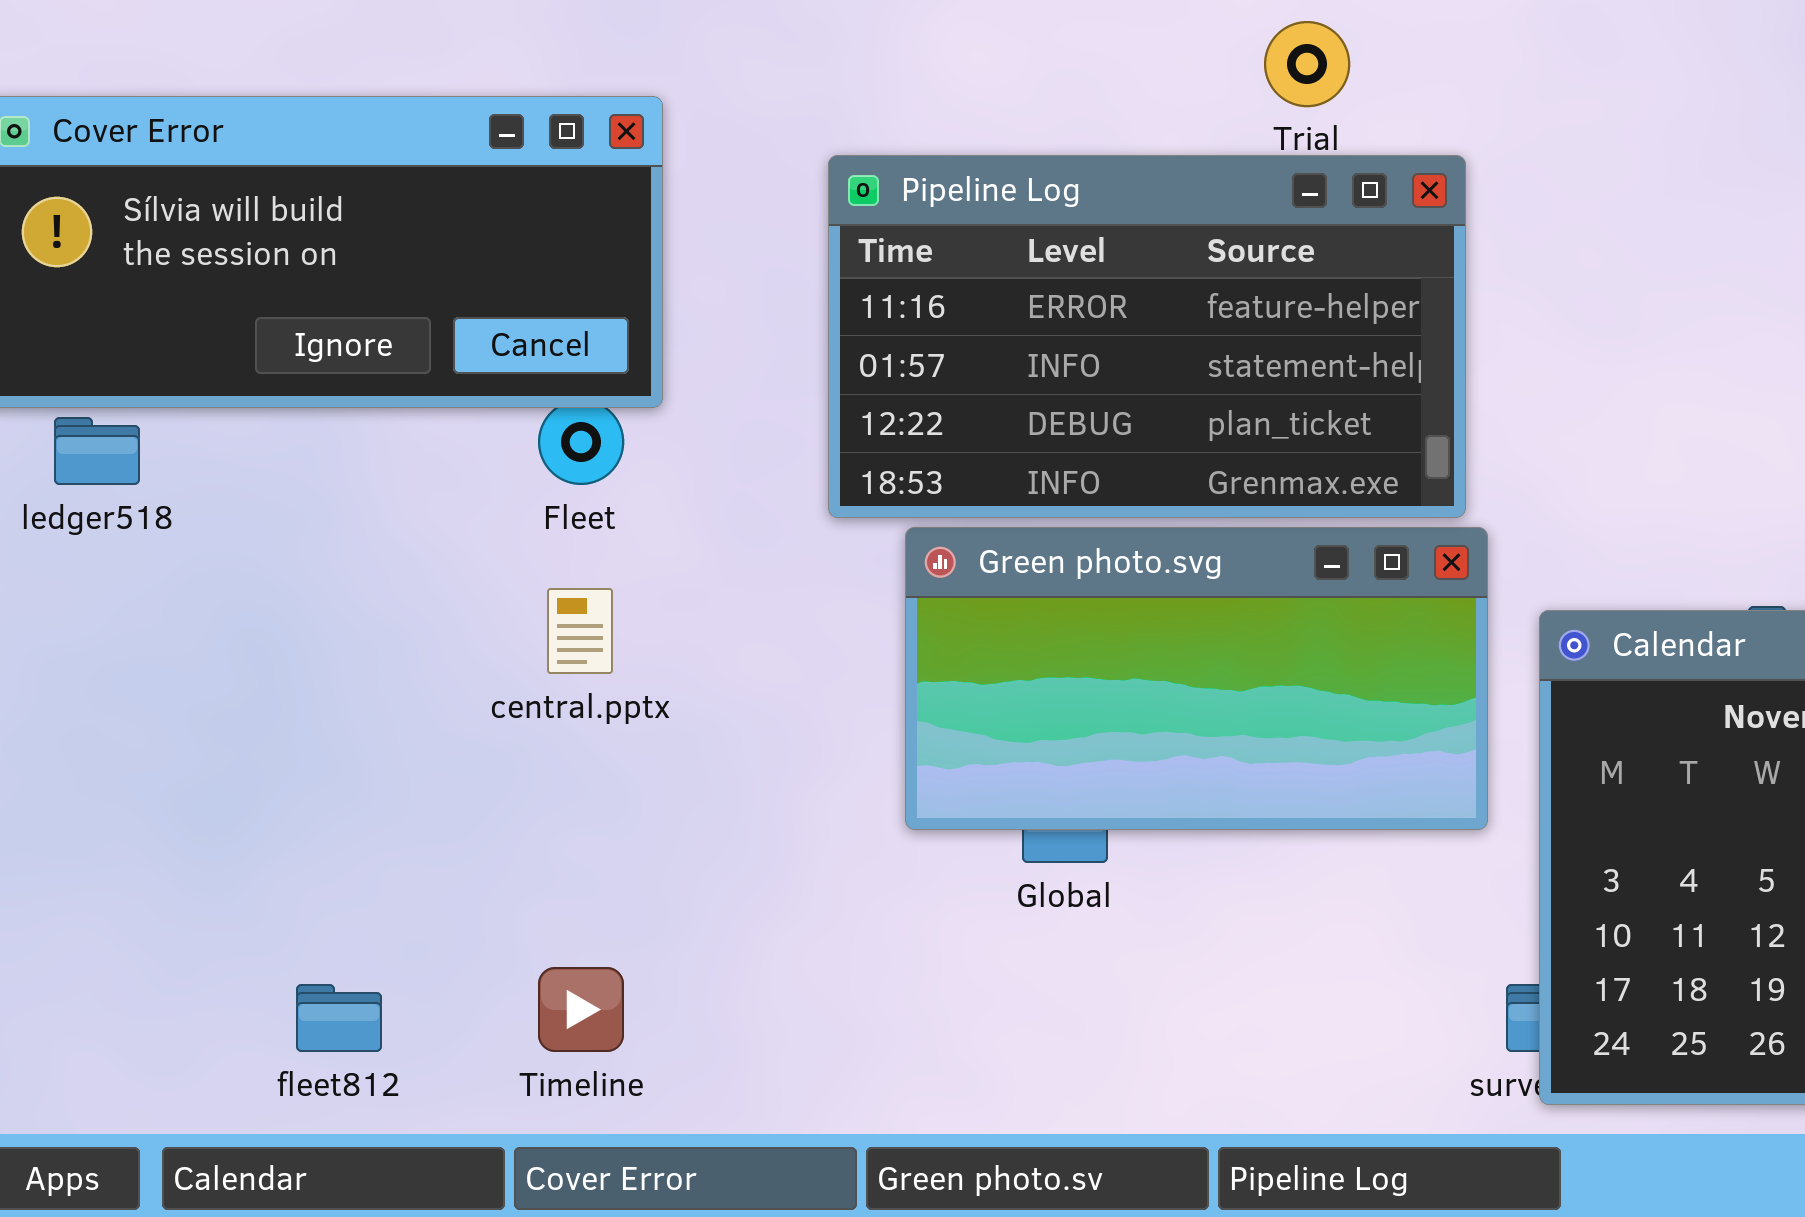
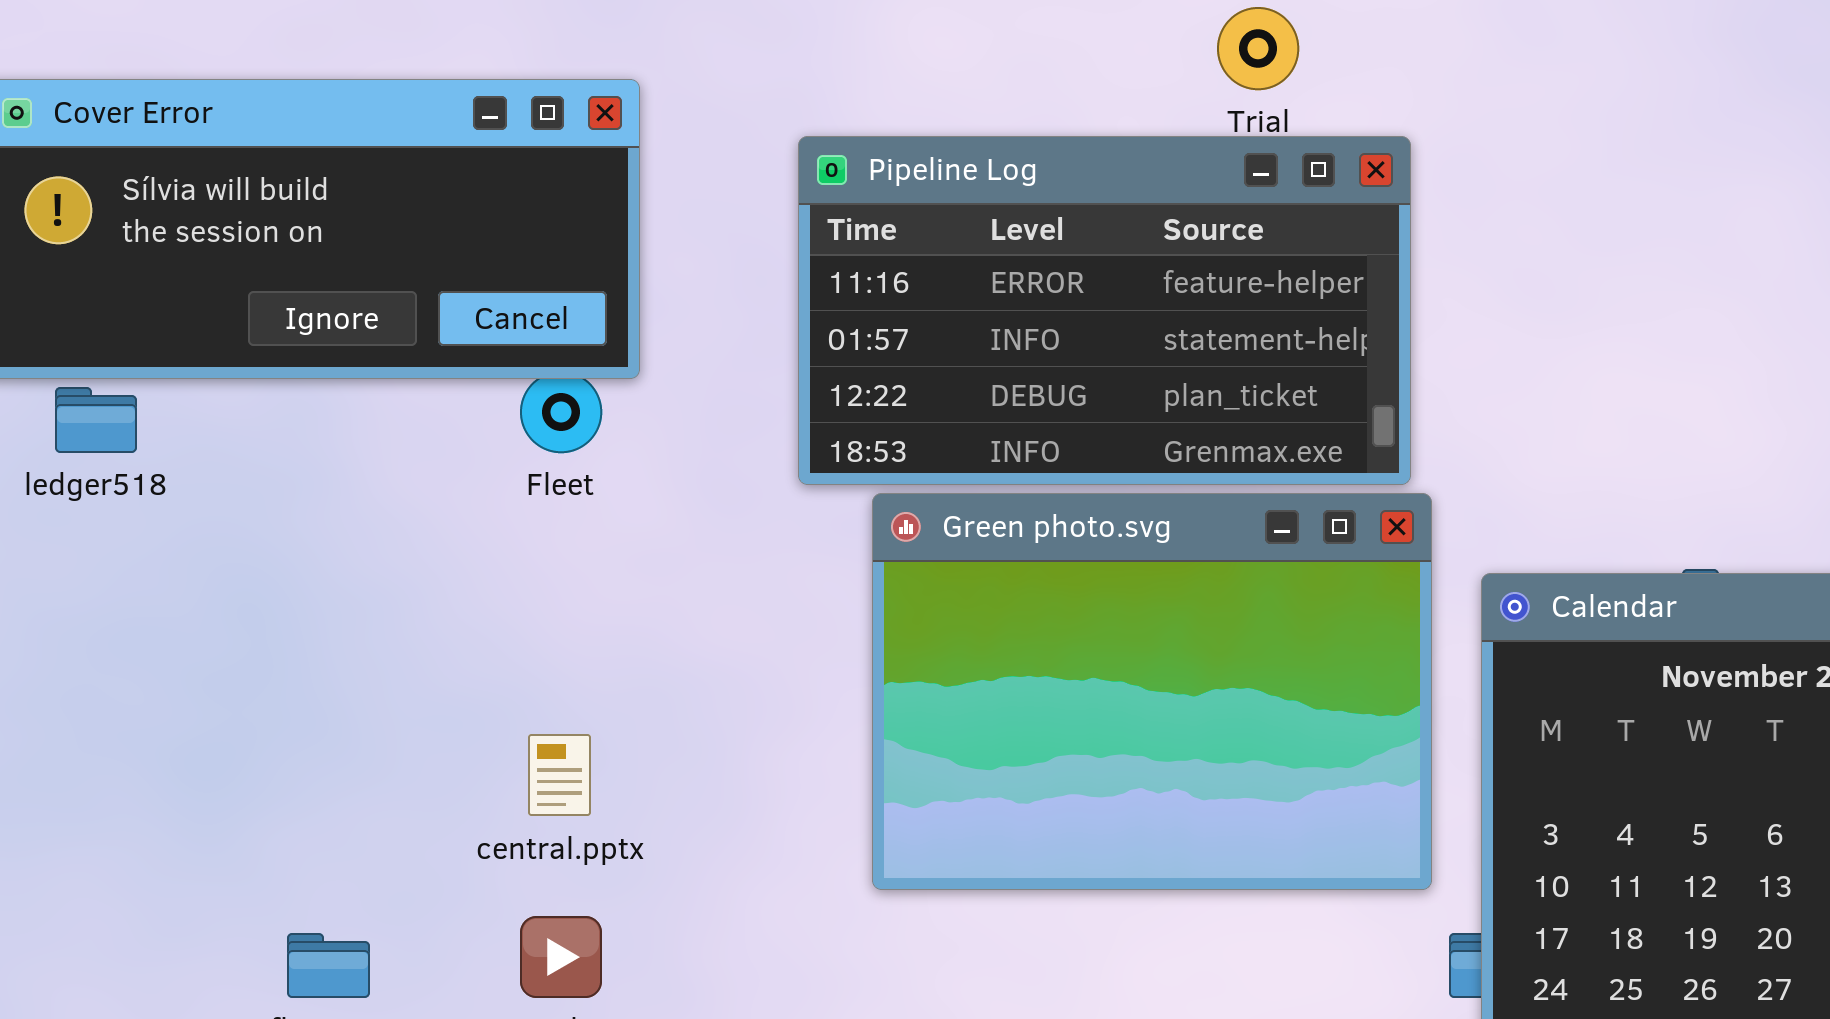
Green photo.svg: [905,527,1488,830] -> [872,493,1432,890], resized
central.pptx: [547,588,613,674] -> [528,734,591,816], moved

